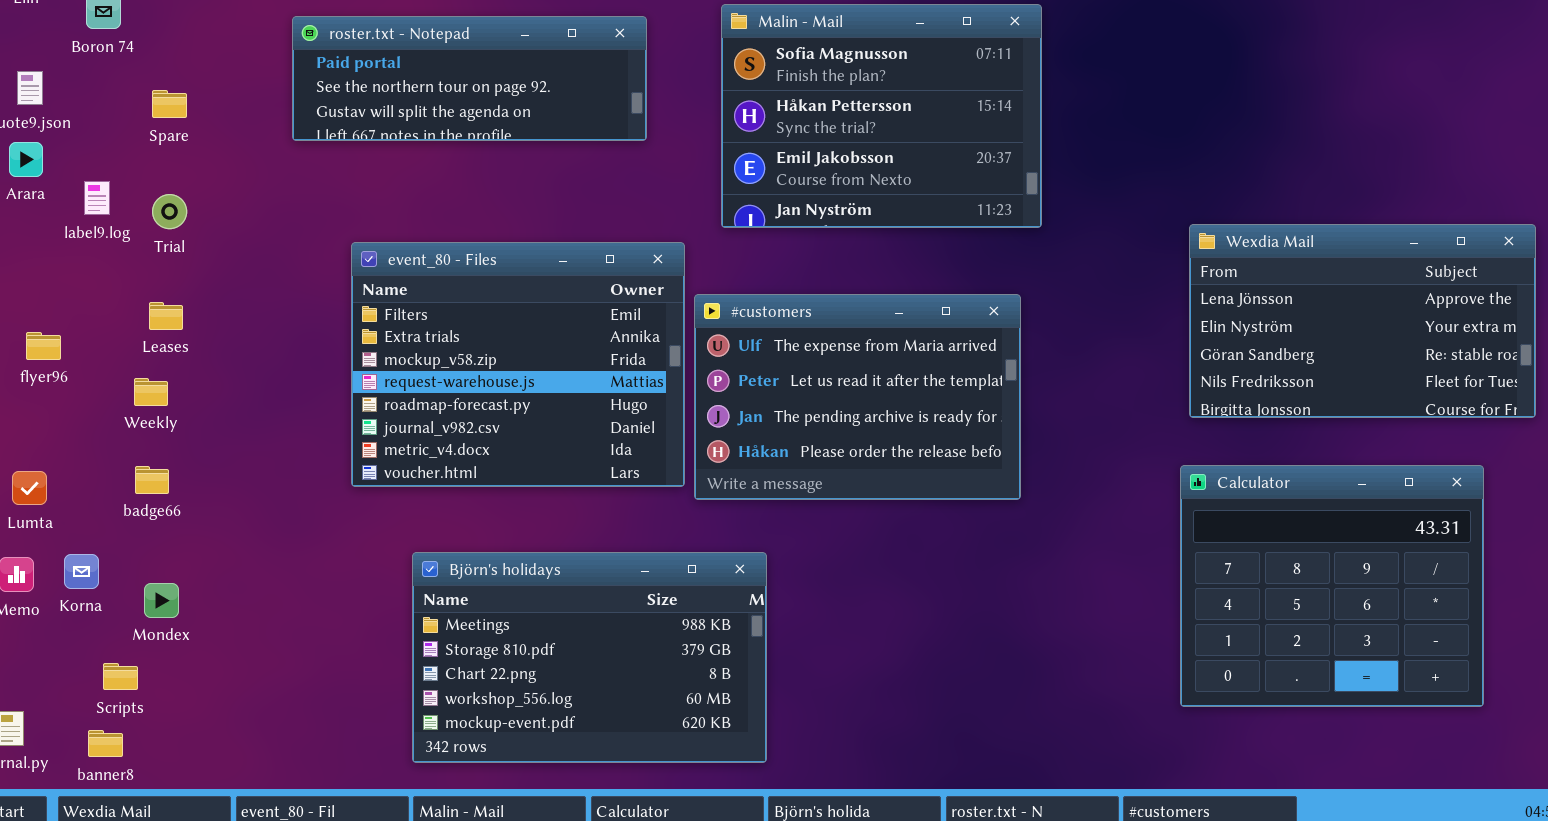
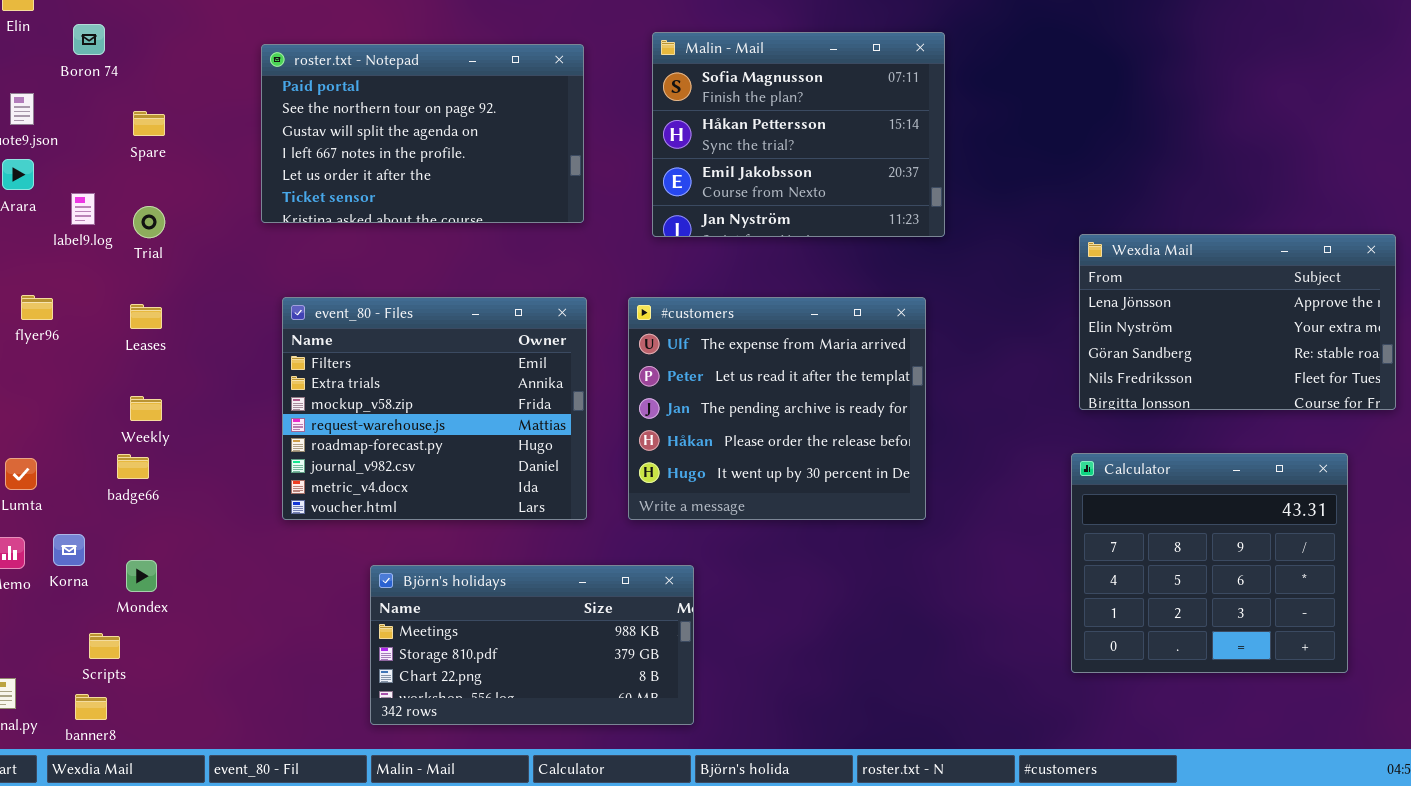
roster.txt - Notepad: [292,16,647,141] -> [261,44,584,223], resized
event_80 - Files: [351,242,685,487] -> [282,297,587,520], moved
#customers: [694,294,1021,500] -> [628,297,926,520], resized
flyer96: [26,332,61,360] -> [21,295,53,320], moved
Weekly: [134,378,168,406] -> [130,396,162,421], moved
Björn's holidays: [412,552,767,763] -> [370,565,694,725], resized

